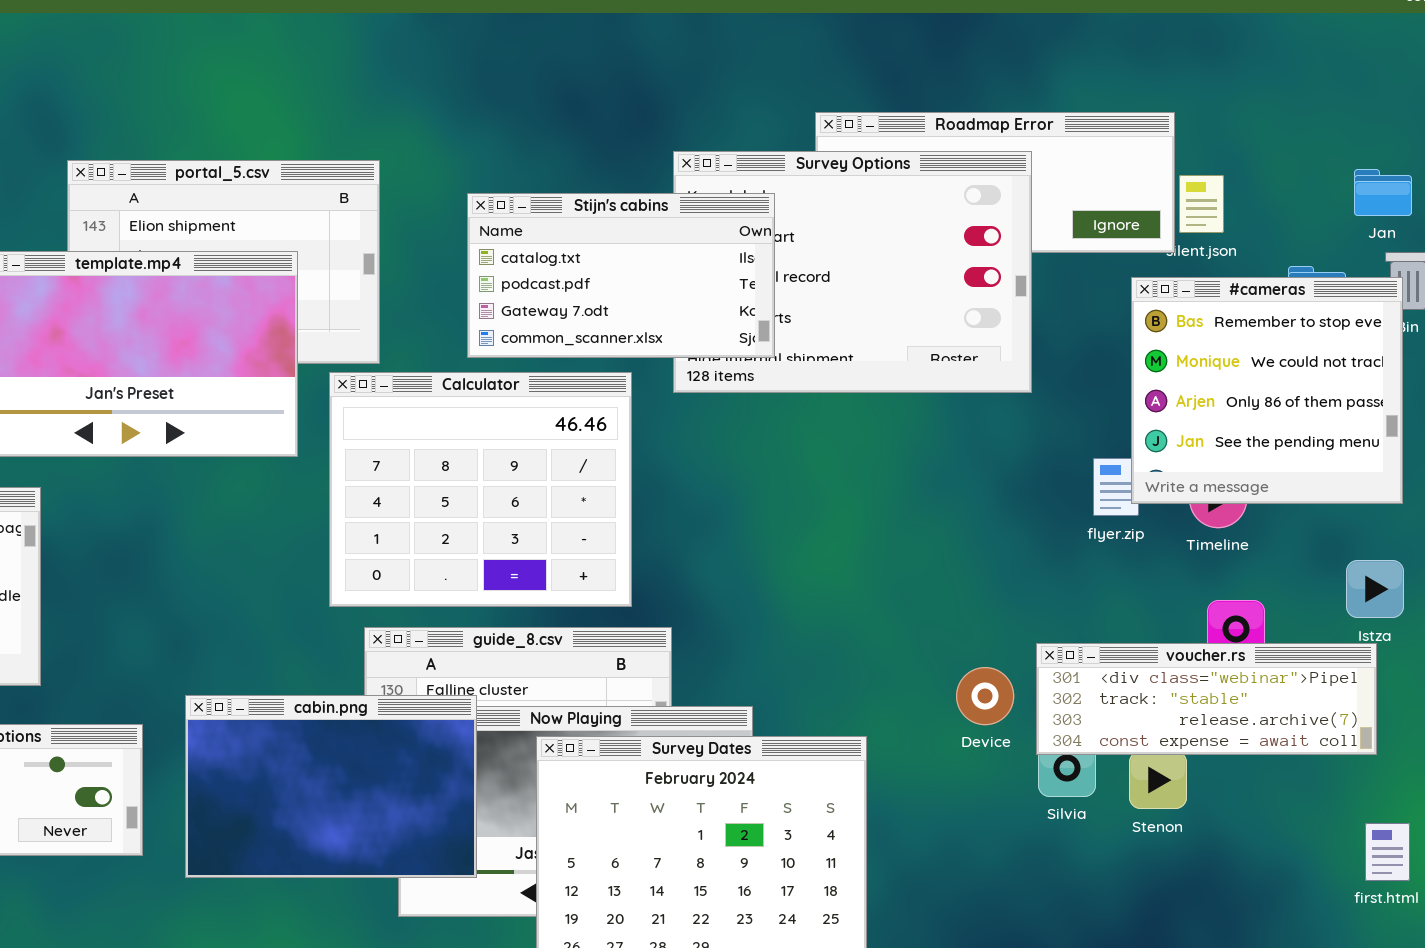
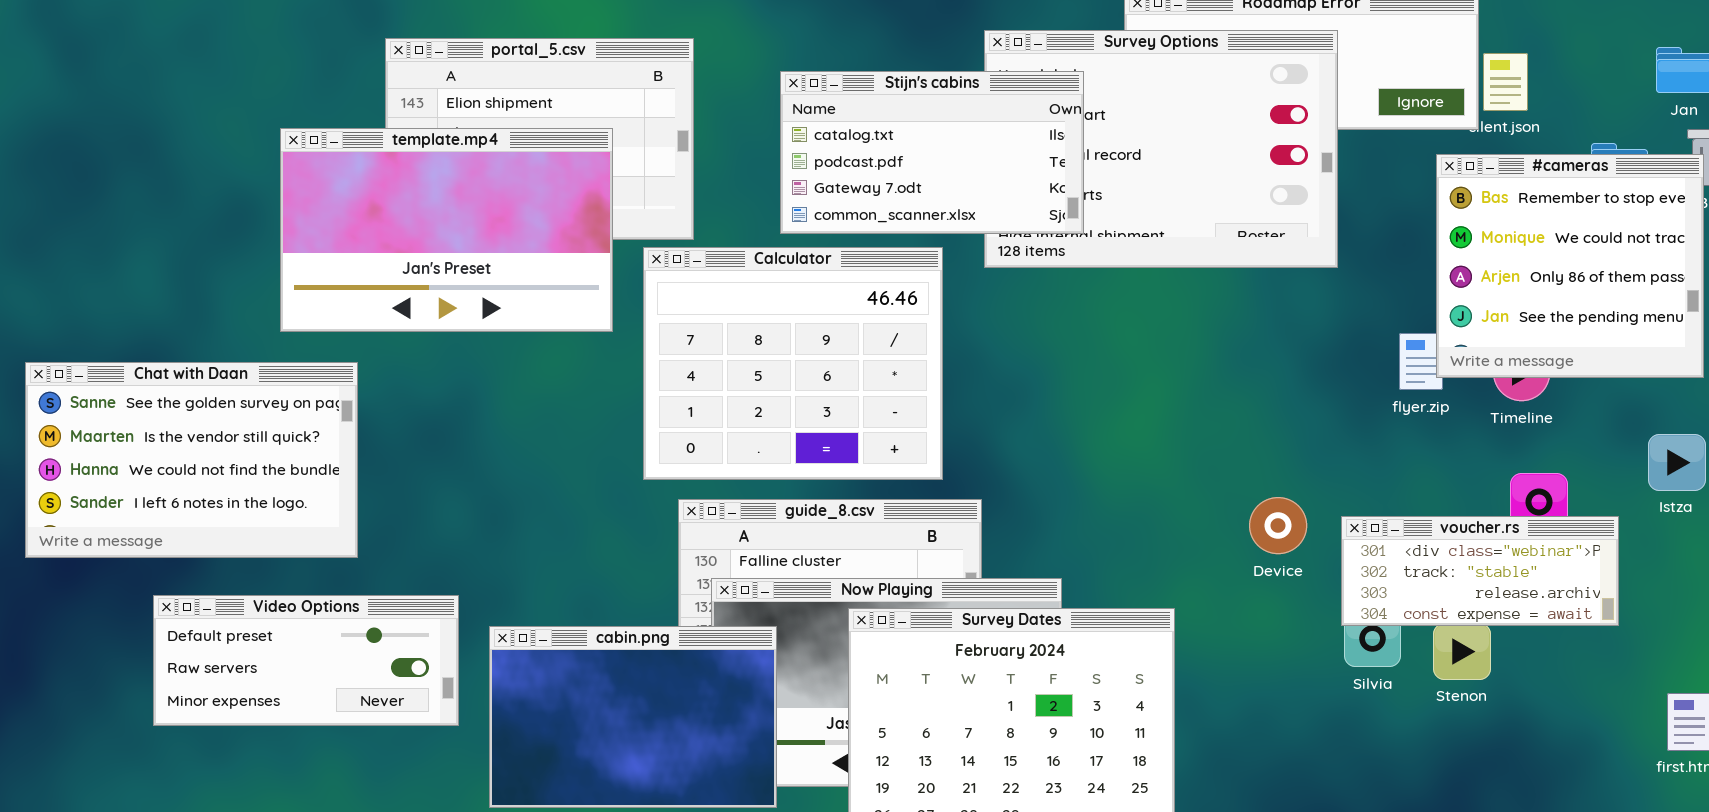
voucher.rs: [1036,643,1377,755] -> [1341,516,1619,626], resized
Device: [956,667,1014,725] -> [1249,497,1307,554], moved
cabin.png: [185,695,477,878] -> [489,626,777,808], moved

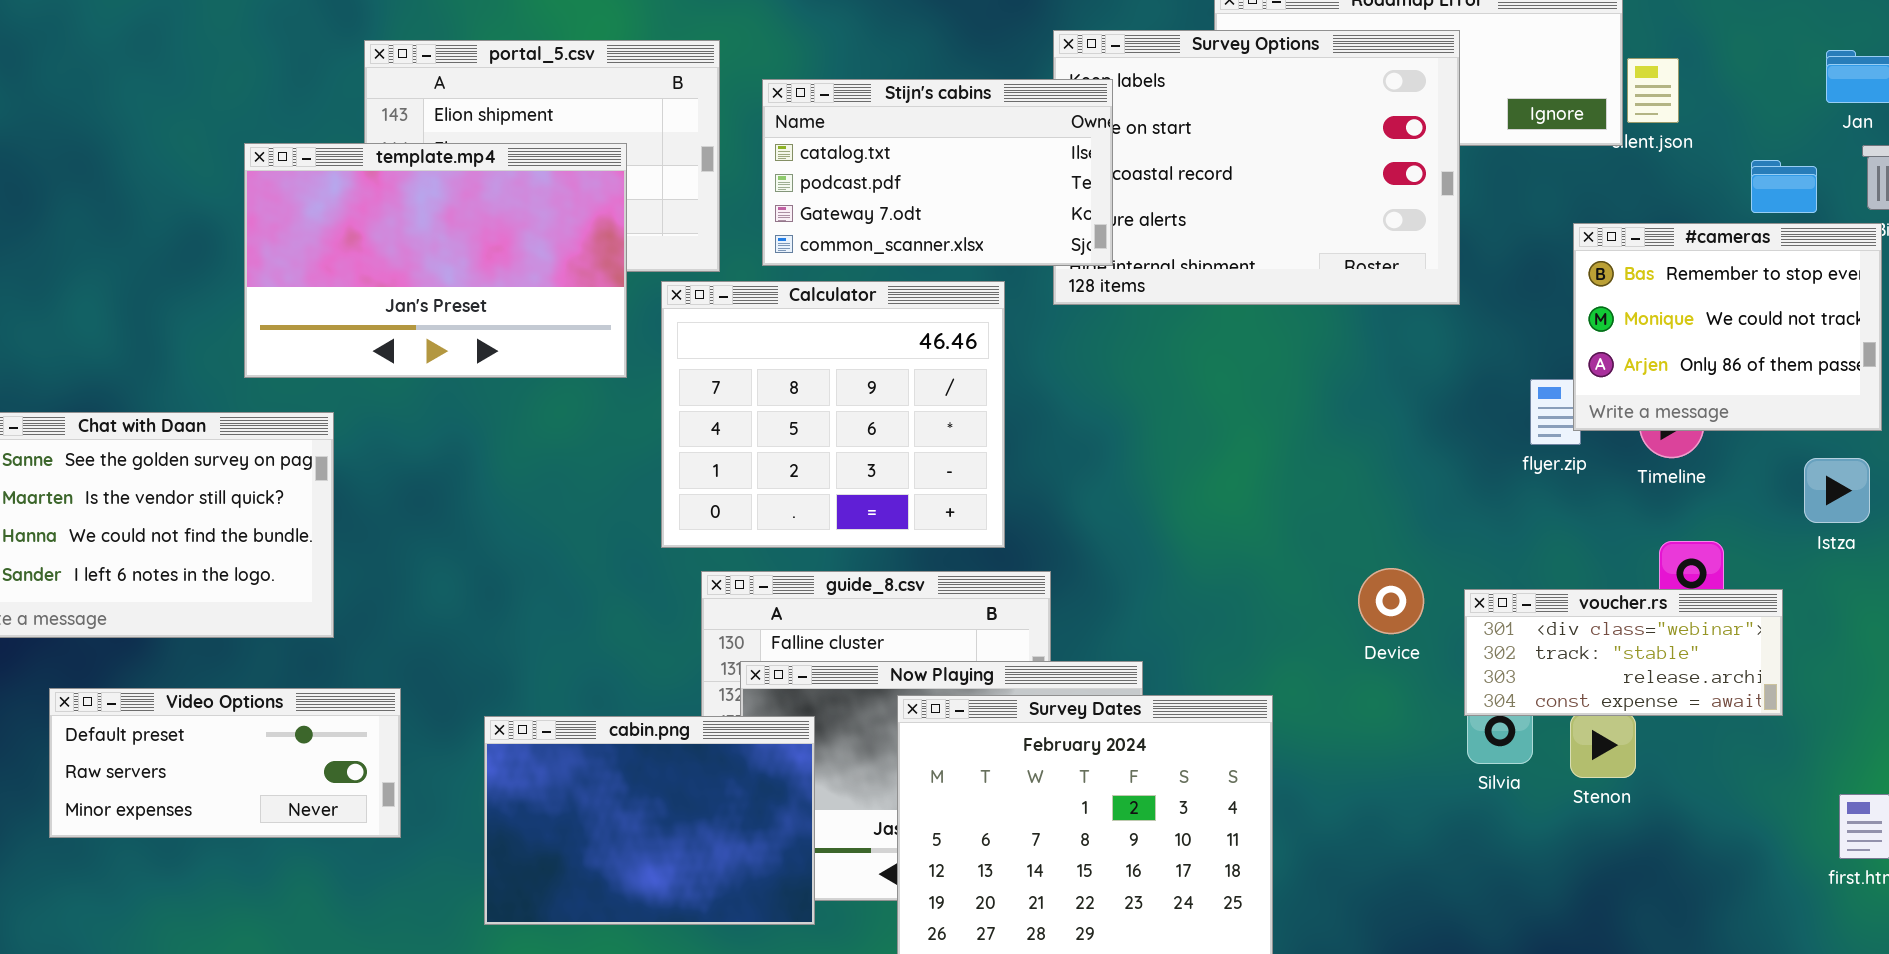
Stijn's cabins: [780,71,1084,234] -> [762,79,1113,266], moved
#cameras: [1436,154,1704,378] -> [1573,223,1882,431], resized
Istza: [1648,434,1706,491] -> [1804,458,1870,523], moved
Video Options: [153,595,459,726] -> [49,688,401,838], moved

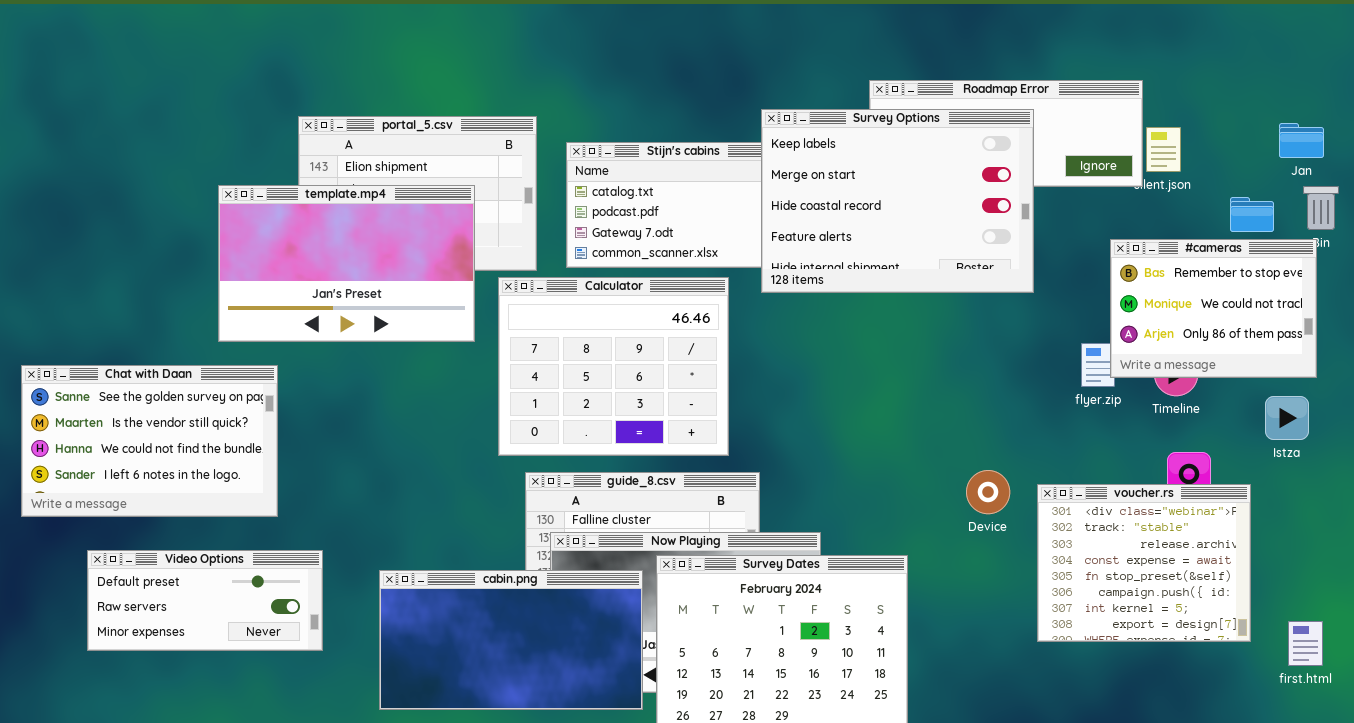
Survey Options: [1053,30,1460,305] -> [761,109,1034,293], raised
voucher.rs: [1464,589,1783,716] -> [1037,484,1251,642], resized
cabin.png: [484,716,815,925] -> [379,570,643,710], resized

